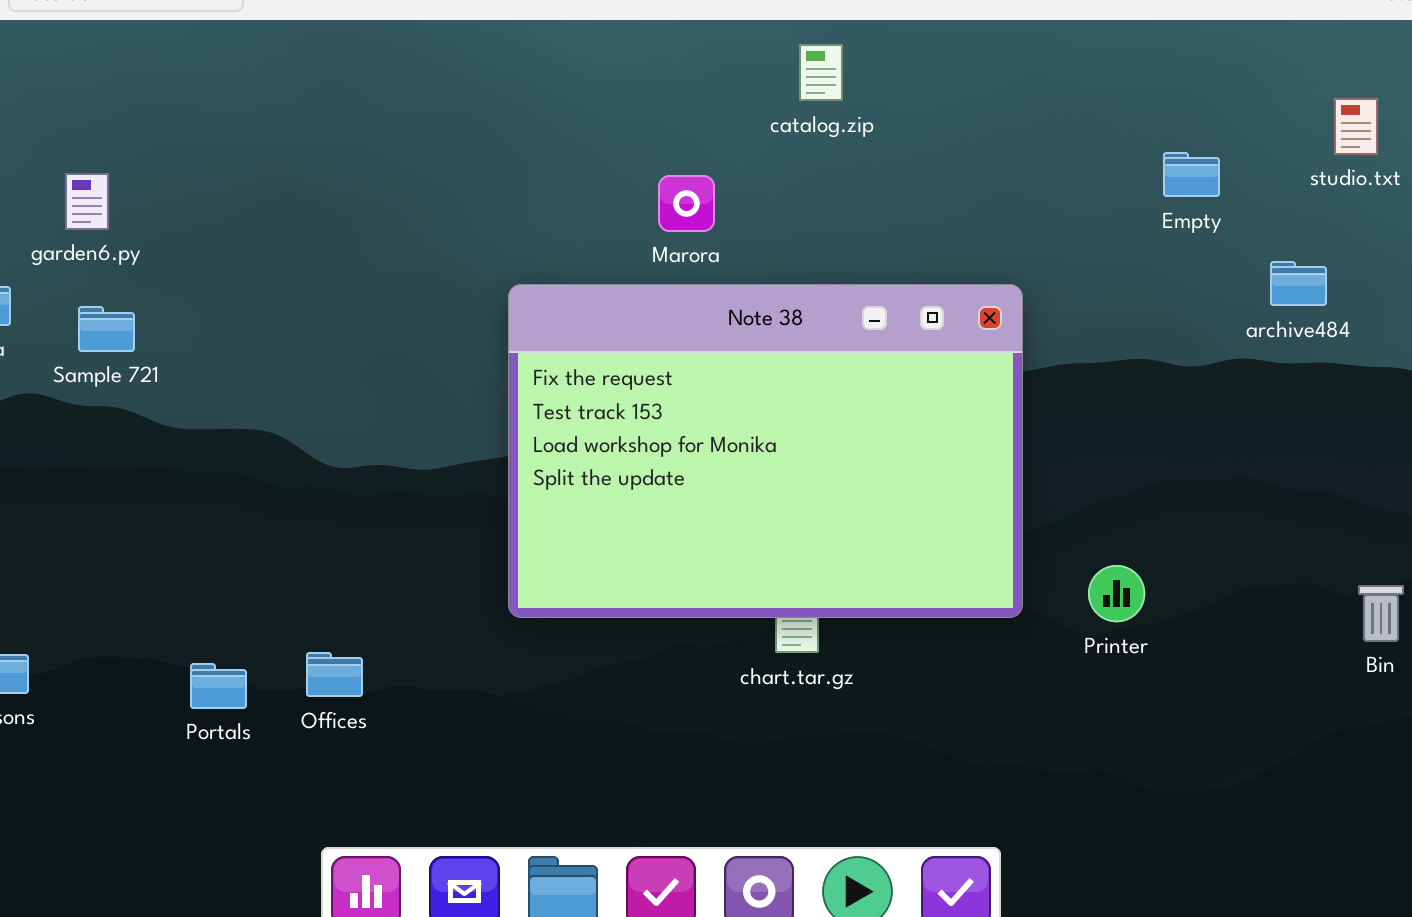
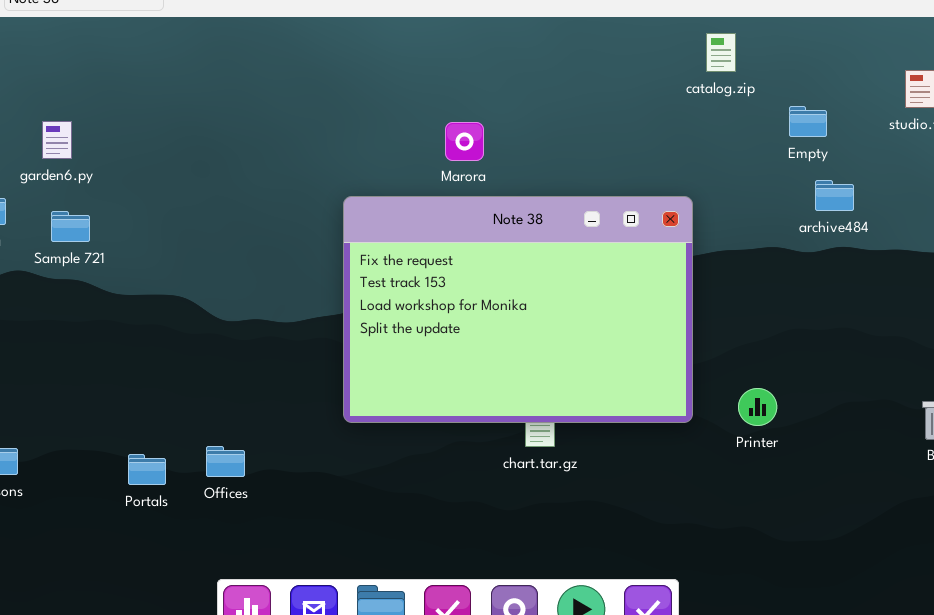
catalog.zip: [799,44,843,101] -> [706,33,736,72], moved
archive484: [1270,261,1327,306] -> [815,180,854,211], moved

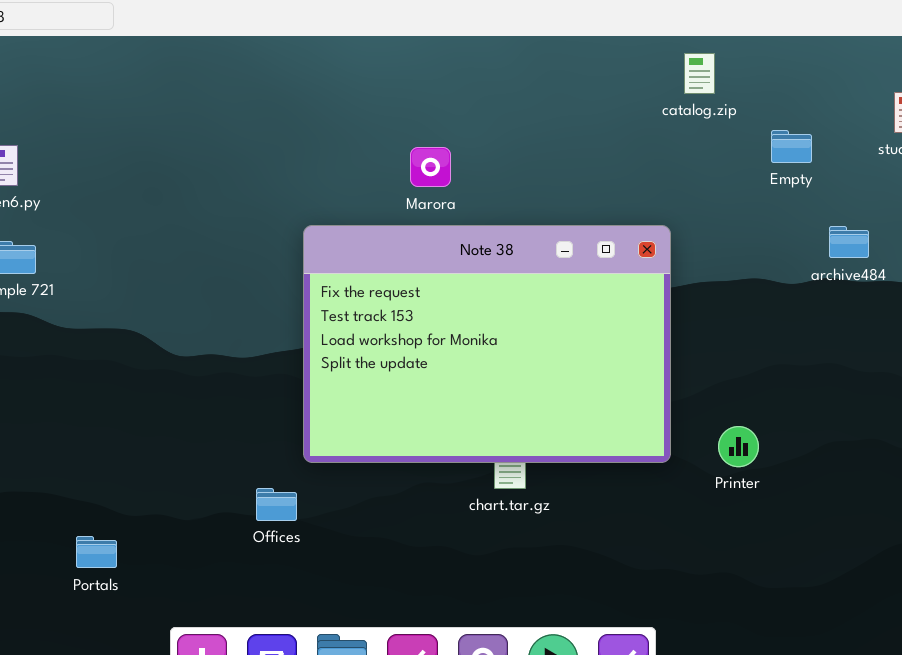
archive484: [815,180,854,211] -> [829,226,869,258], moved
Offices: [206,446,245,477] -> [256,488,297,521], moved
Portals: [128,454,166,485] -> [76,536,117,568], moved

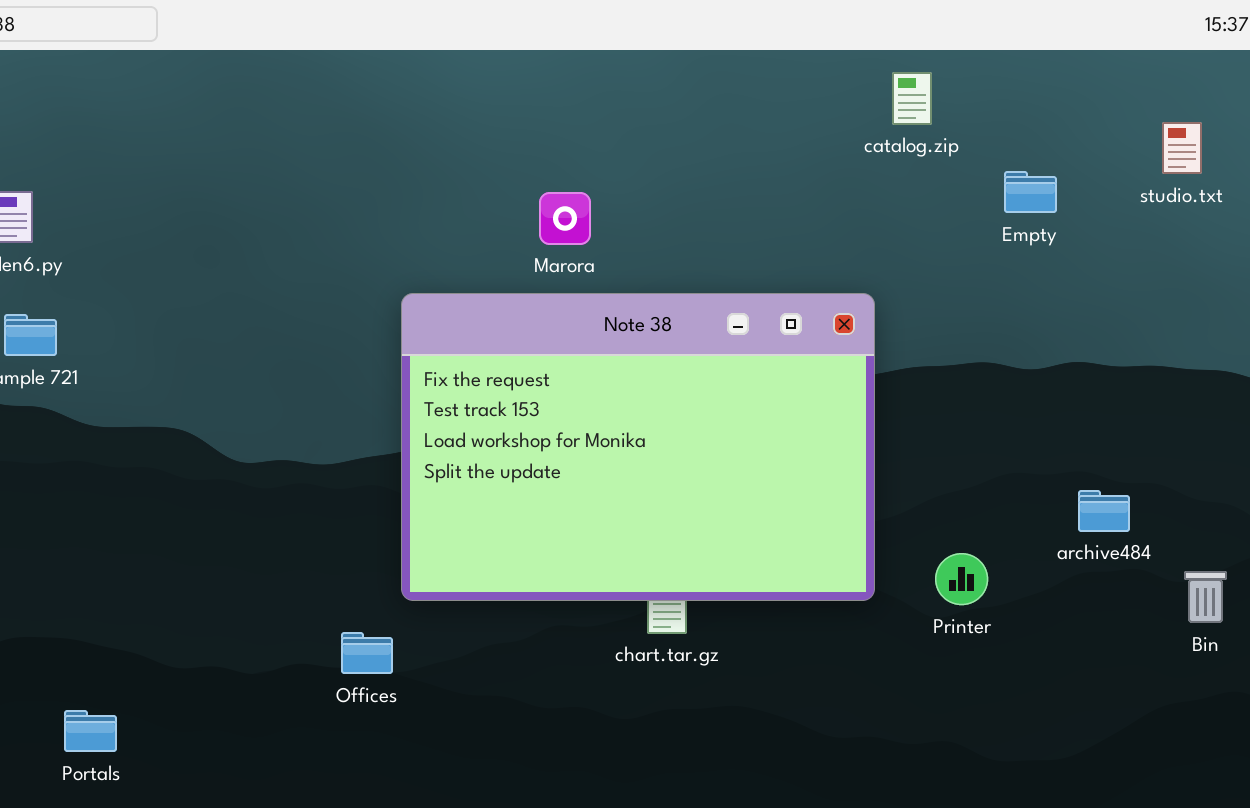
archive484: [829,226,869,258] -> [1078,490,1130,532], moved
Portals: [76,536,117,568] -> [64,710,117,752], moved

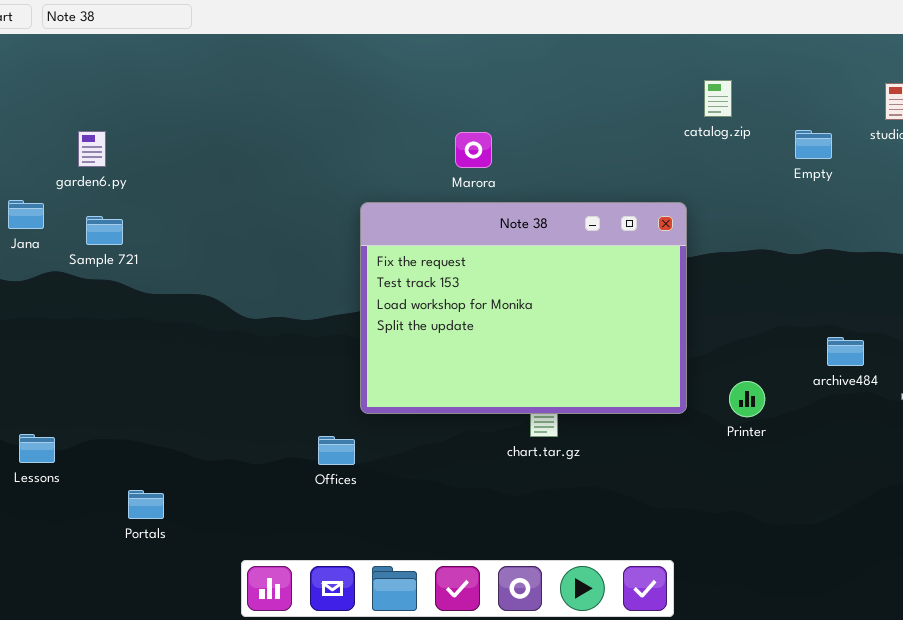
catalog.zip: [892,72,932,125] -> [704,80,732,117], moved
Empty: [1004,171,1057,213] -> [795,130,832,159], moved

